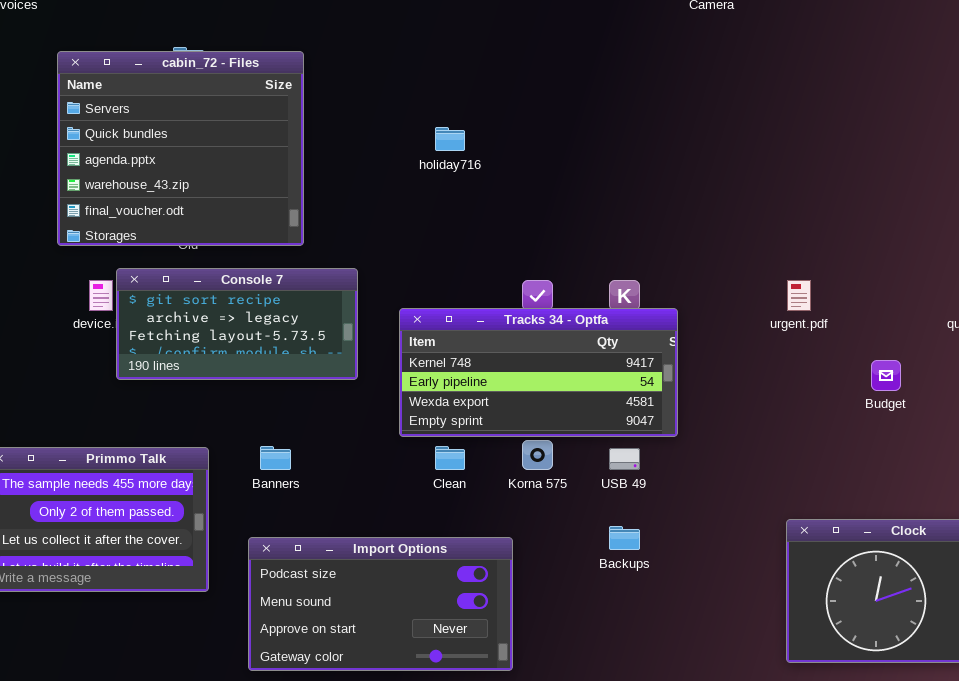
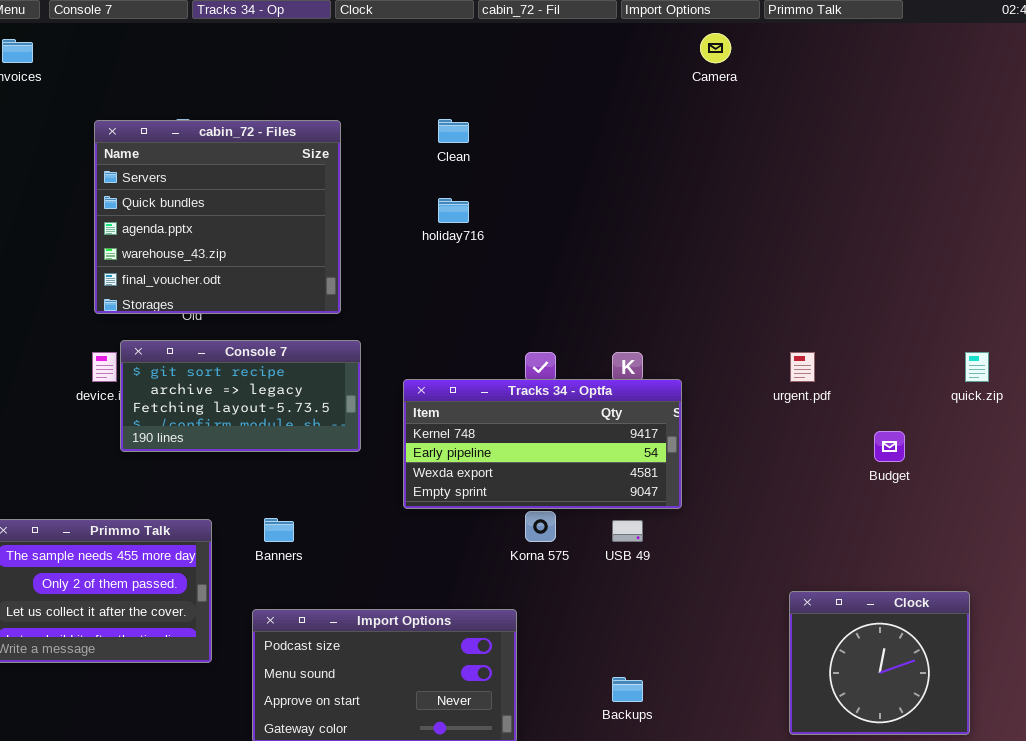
cabin_72 - Files: [57,51,304,246] -> [94,120,341,314], moved
Clean: [435,446,465,470] -> [438,119,469,143], moved
Backups: [609,526,640,550] -> [612,677,643,702], moved

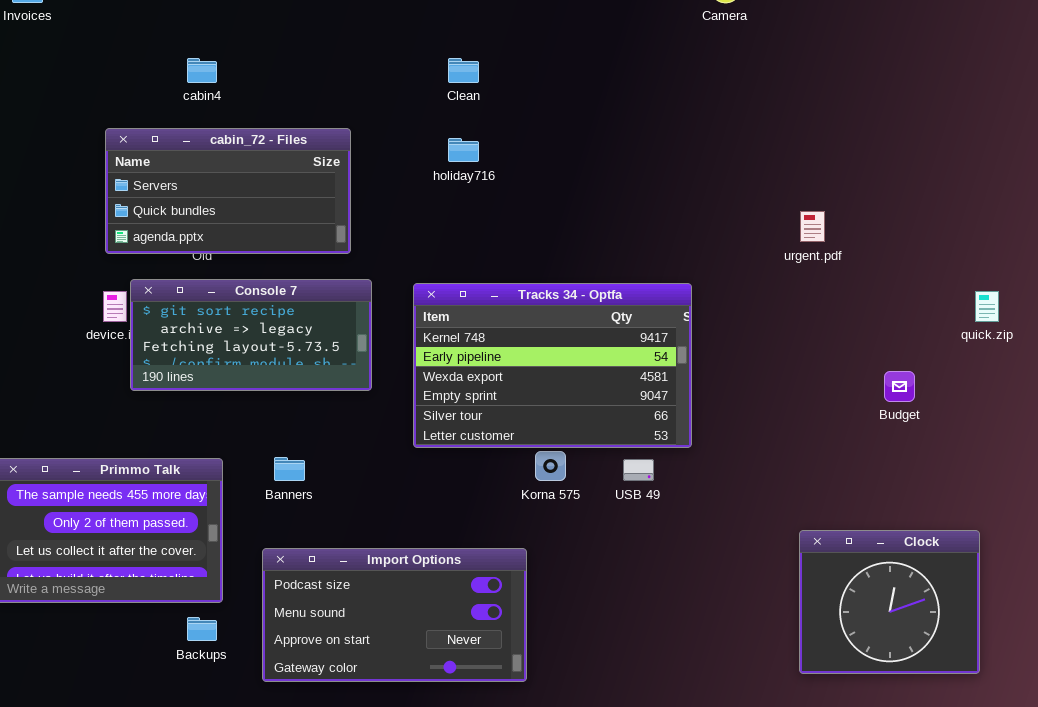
cabin_72 - Files: [94,120,341,314] -> [105,128,351,254], resized
urgent.pdf: [790,352,815,382] -> [800,211,825,242], moved
Tracks 34 - Optfa: [403,379,682,509] -> [413,283,692,448], resized
Backups: [612,677,643,702] -> [187,617,217,641], moved

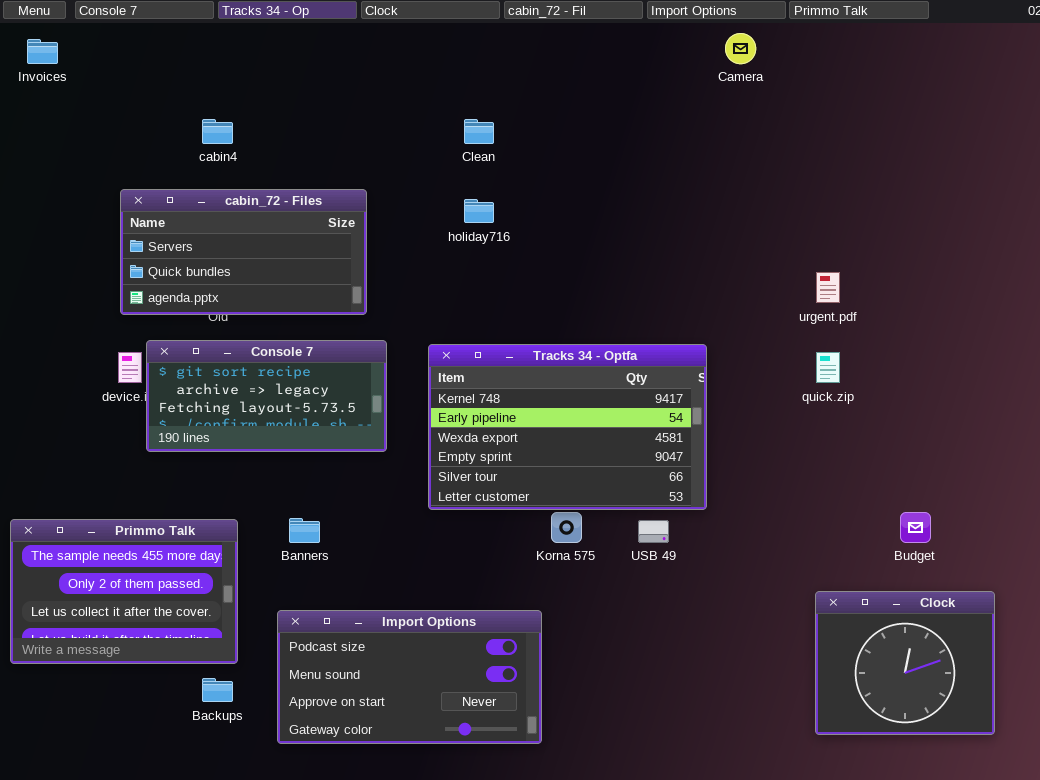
quick.zip: [975,291,999,322] -> [816,352,840,383], moved
Budget: [884,371,915,402] -> [900,512,931,543], moved

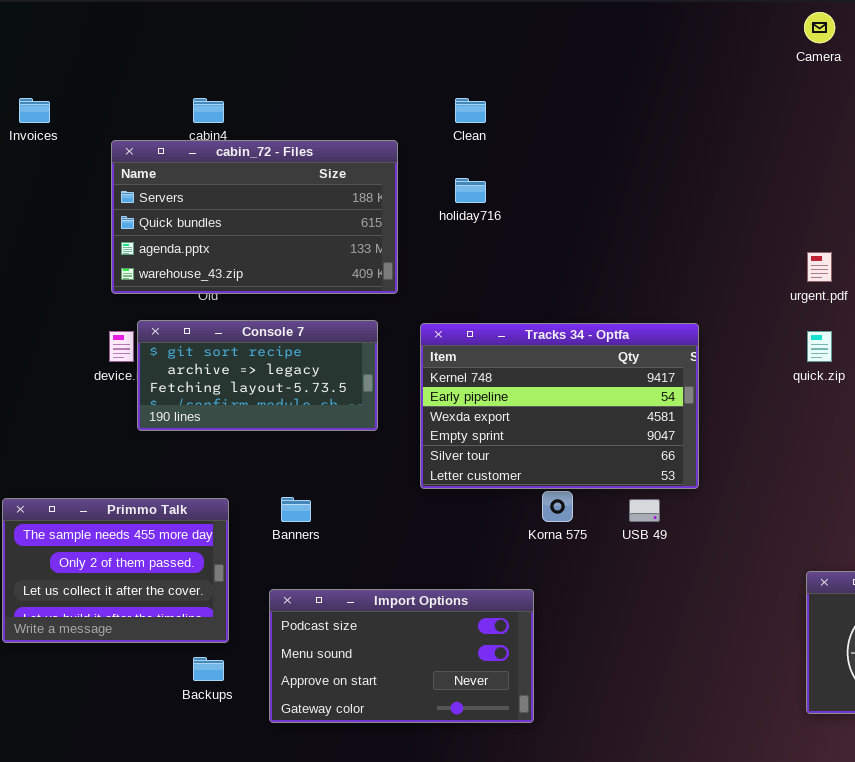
Camera: [725,33,756,64] -> [804,12,835,43], moved
Invoices: [27,39,58,64] -> [19,98,50,123], moved
cabin_72 - Files: [120,189,367,315] -> [111,140,398,294], resized

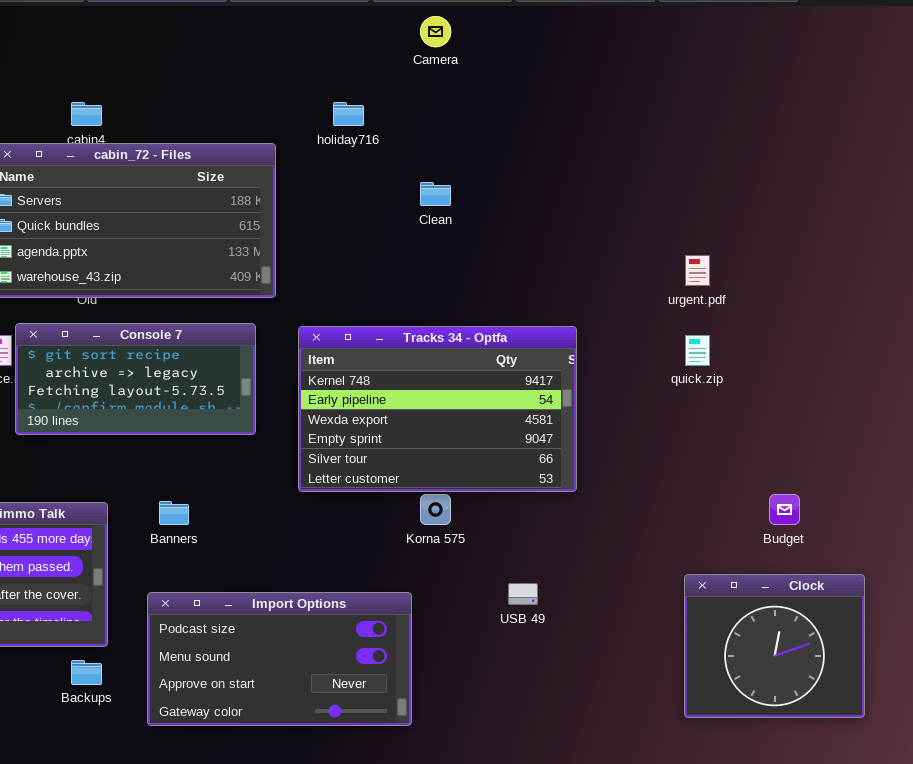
Camera: [804,12,835,43] -> [420,16,451,47], moved
Clean: [455,98,486,123] -> [420,182,451,206], moved
holiday716: [455,178,486,203] -> [333,102,364,126], moved
USB 49: [629,499,660,522] -> [508,583,538,605], moved

